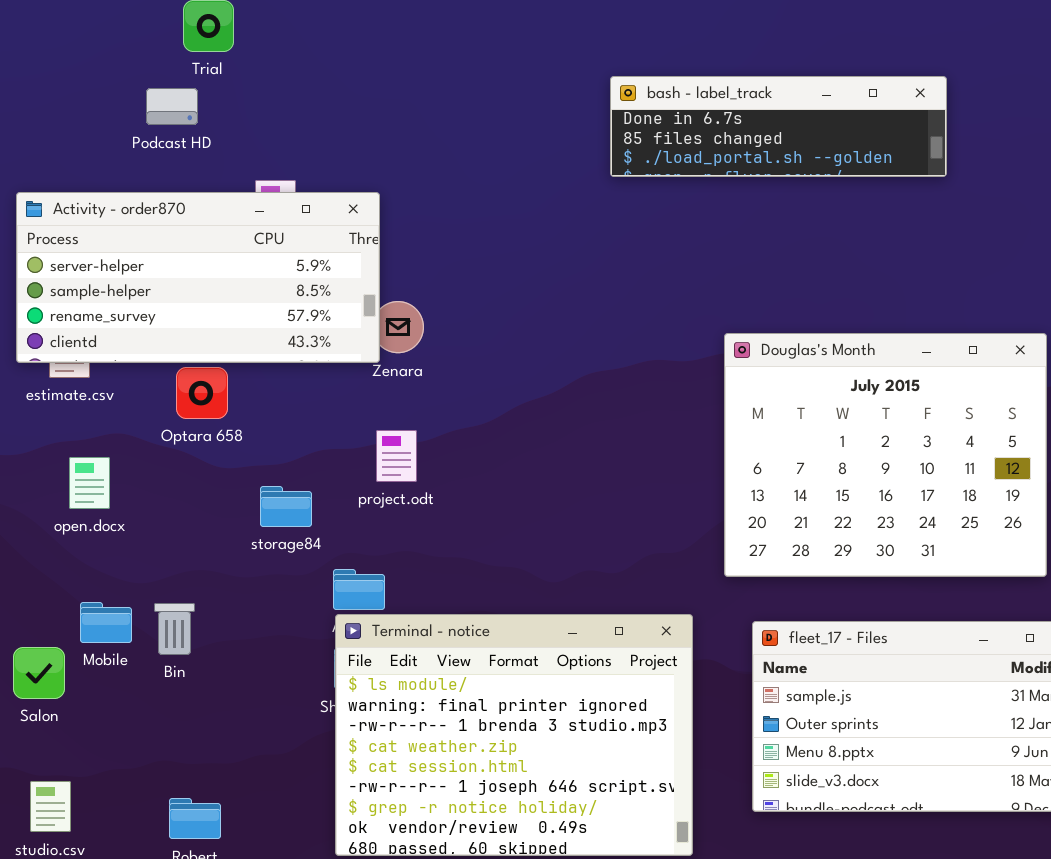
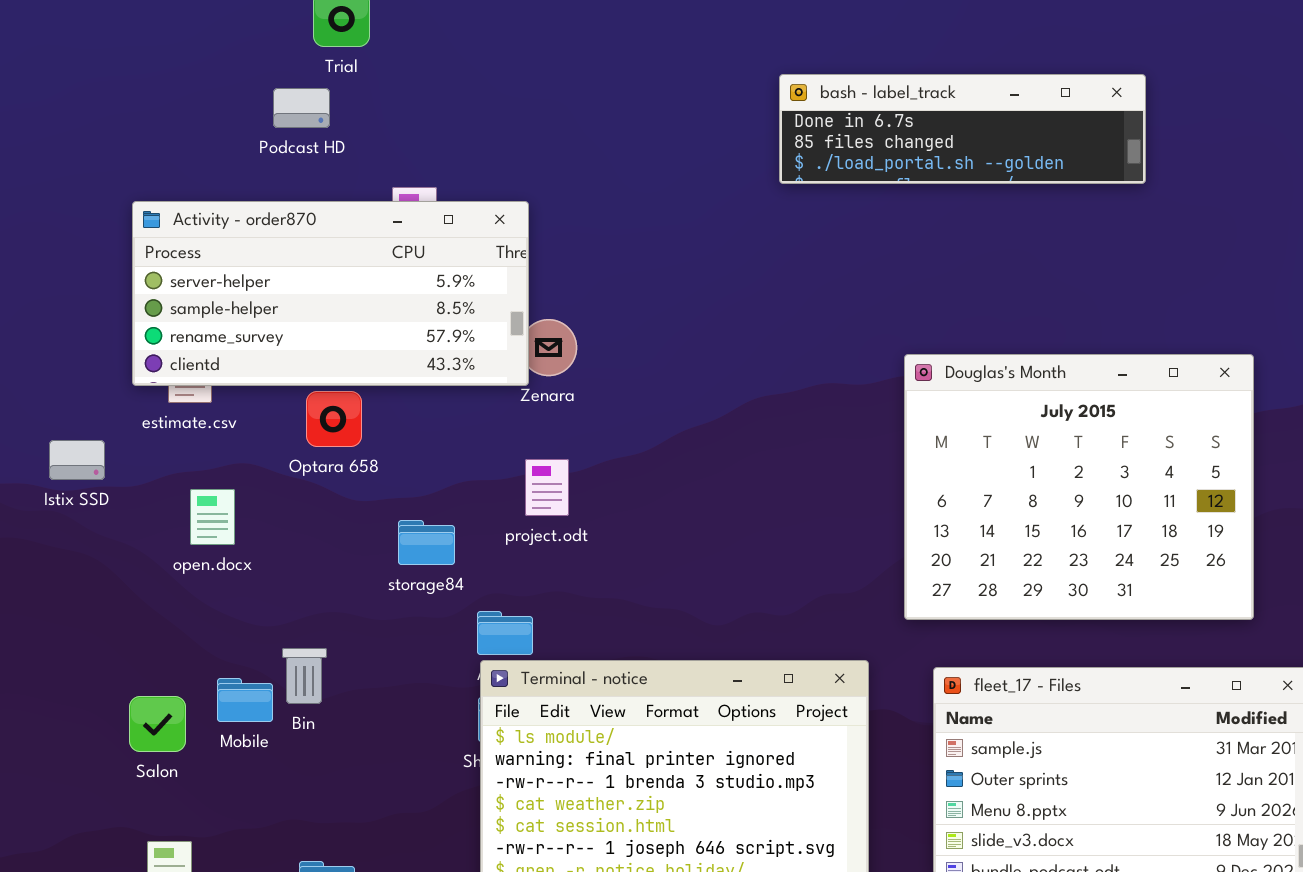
Mobile: [80,602,132,643] -> [217,678,273,722], moved

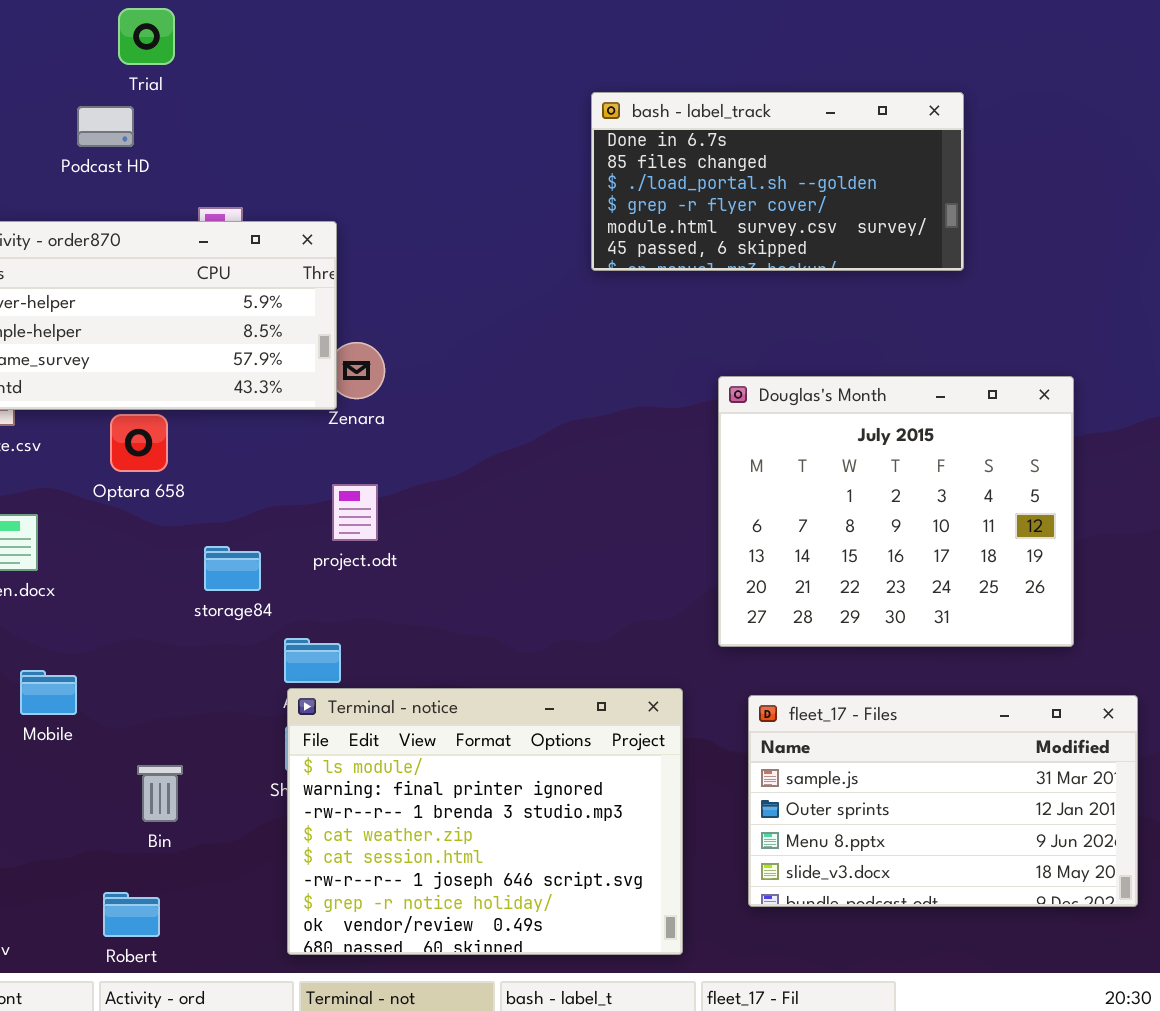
bash - label_track: [779,74,1146,184] -> [591,92,964,271], resized
Bin: [282,648,327,704] -> [137,765,183,822], moved
Mobile: [217,678,273,722] -> [20,670,77,715], moved

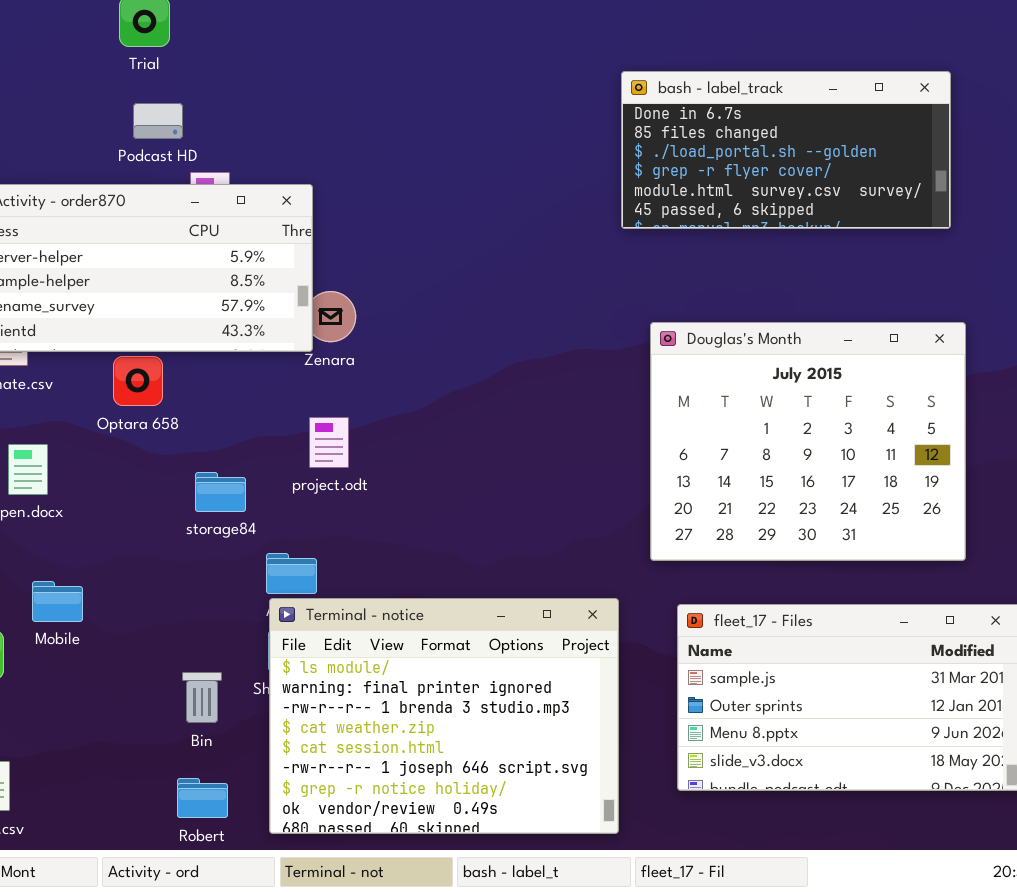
bash - label_track: [591,92,964,271] -> [621,71,951,229], moved
Podcast HD: [77,106,134,147] -> [133,103,183,139], moved
Bin: [137,765,183,822] -> [182,672,222,723], moved
Robert: [103,892,160,937] -> [177,778,228,818], moved

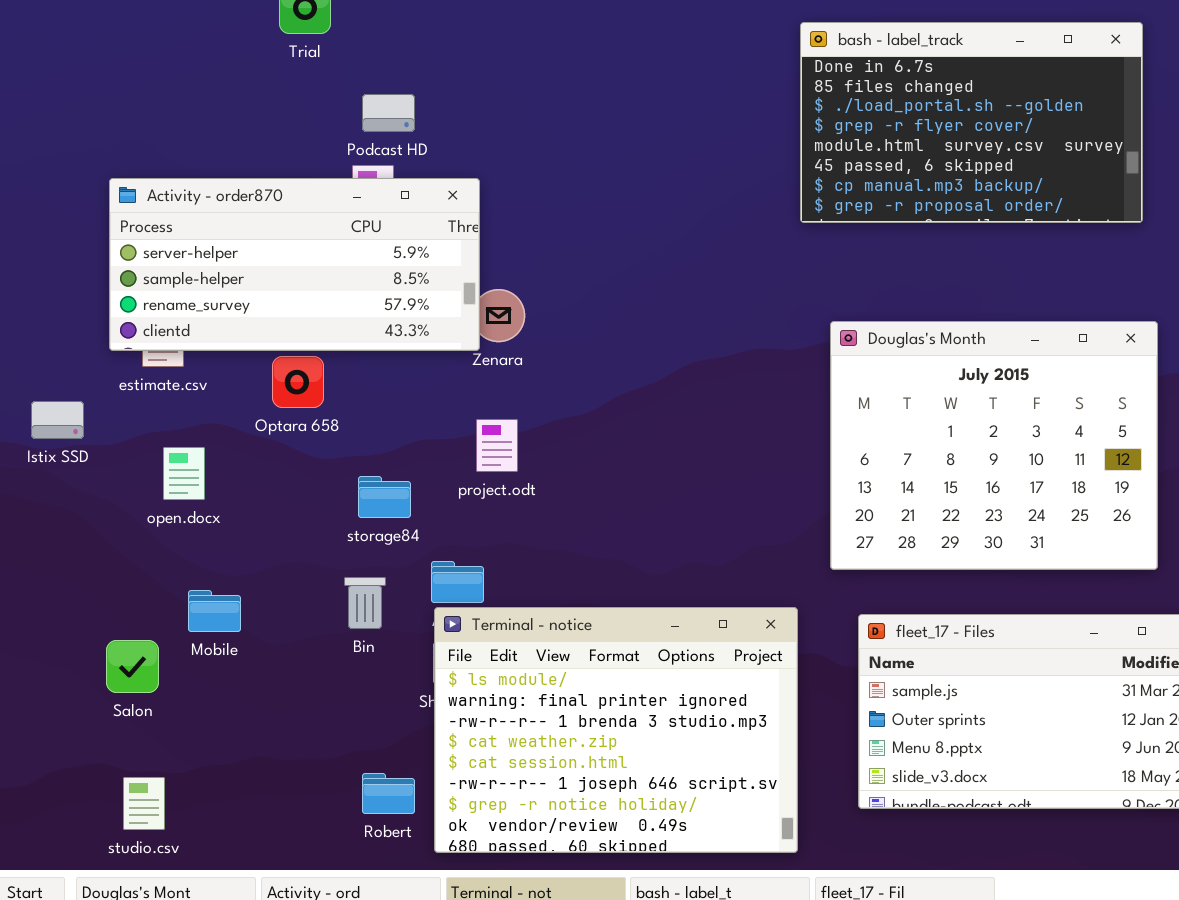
bash - label_track: [621,71,951,229] -> [800,22,1143,223], resized
Podcast HD: [133,103,183,139] -> [362,94,415,132], moved
Bin: [182,672,222,723] -> [344,577,386,629], moved
Robert: [177,778,228,818] -> [362,773,415,814], moved

